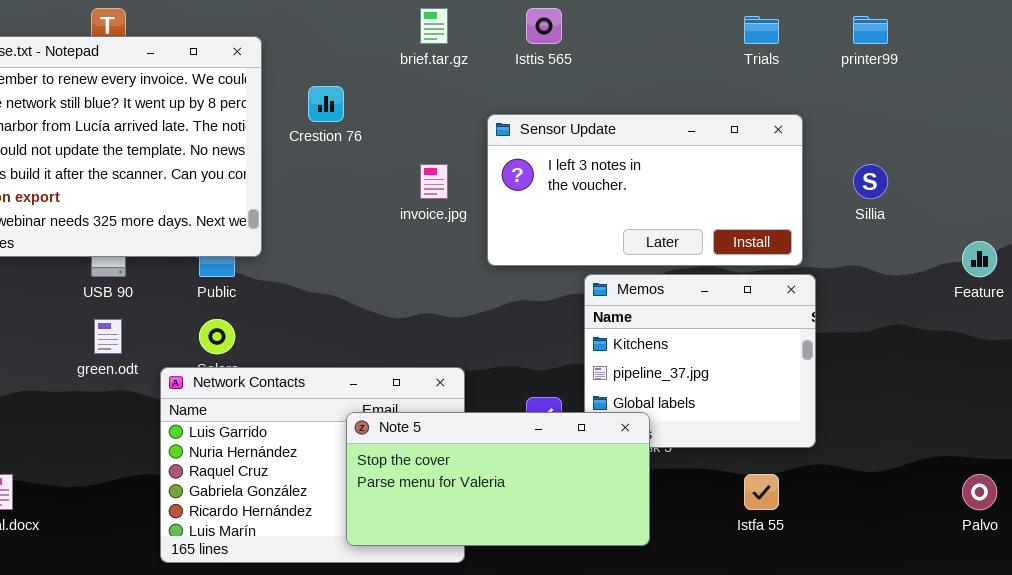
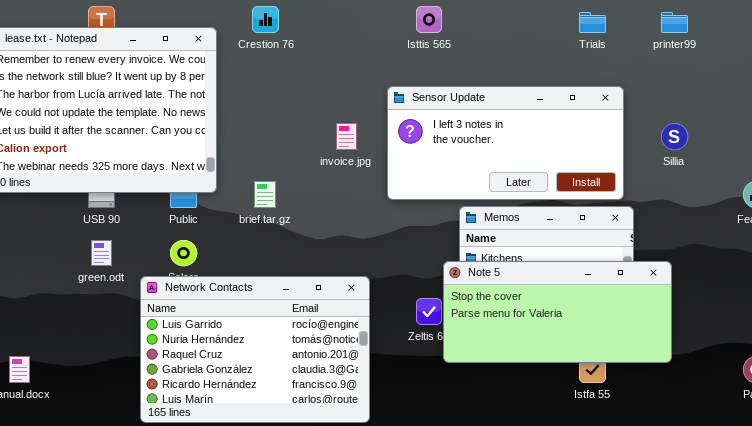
brief.tar.gz: [420,8,448,44] -> [254,181,276,208], moved
Crestion 76: [308,86,344,122] -> [252,6,279,33], moved
Note 5: [346,412,650,546] -> [443,261,672,363], moved

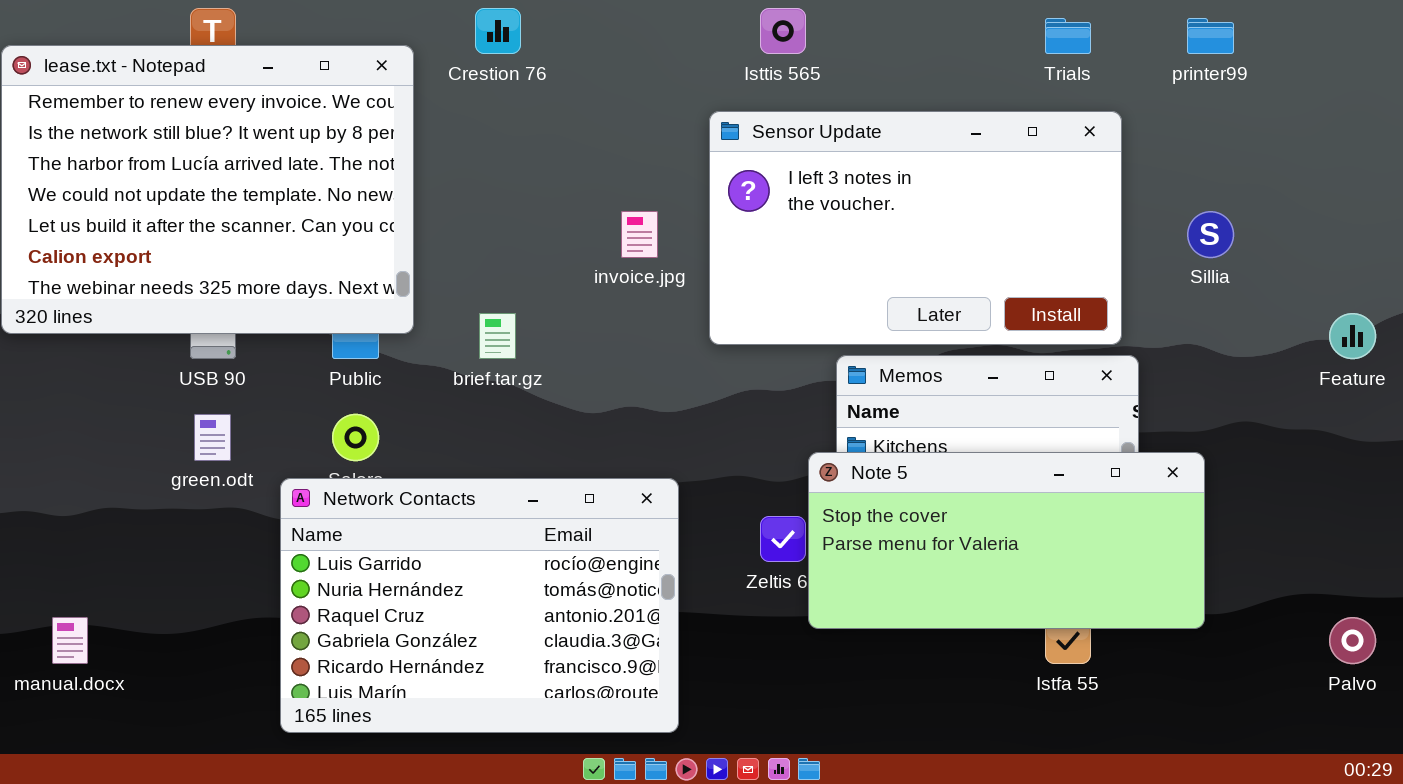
Sensor Update: [387,86,624,200] -> [709,111,1122,345], resized

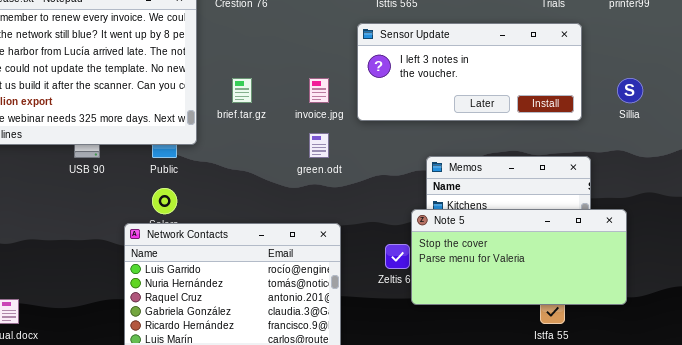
Sensor Update: [709,111,1122,345] -> [357,23,582,121], resized
brief.tar.gz: [479,313,516,359] -> [232,78,252,103], moved
green.odt: [194,414,231,461] -> [309,133,329,158], moved

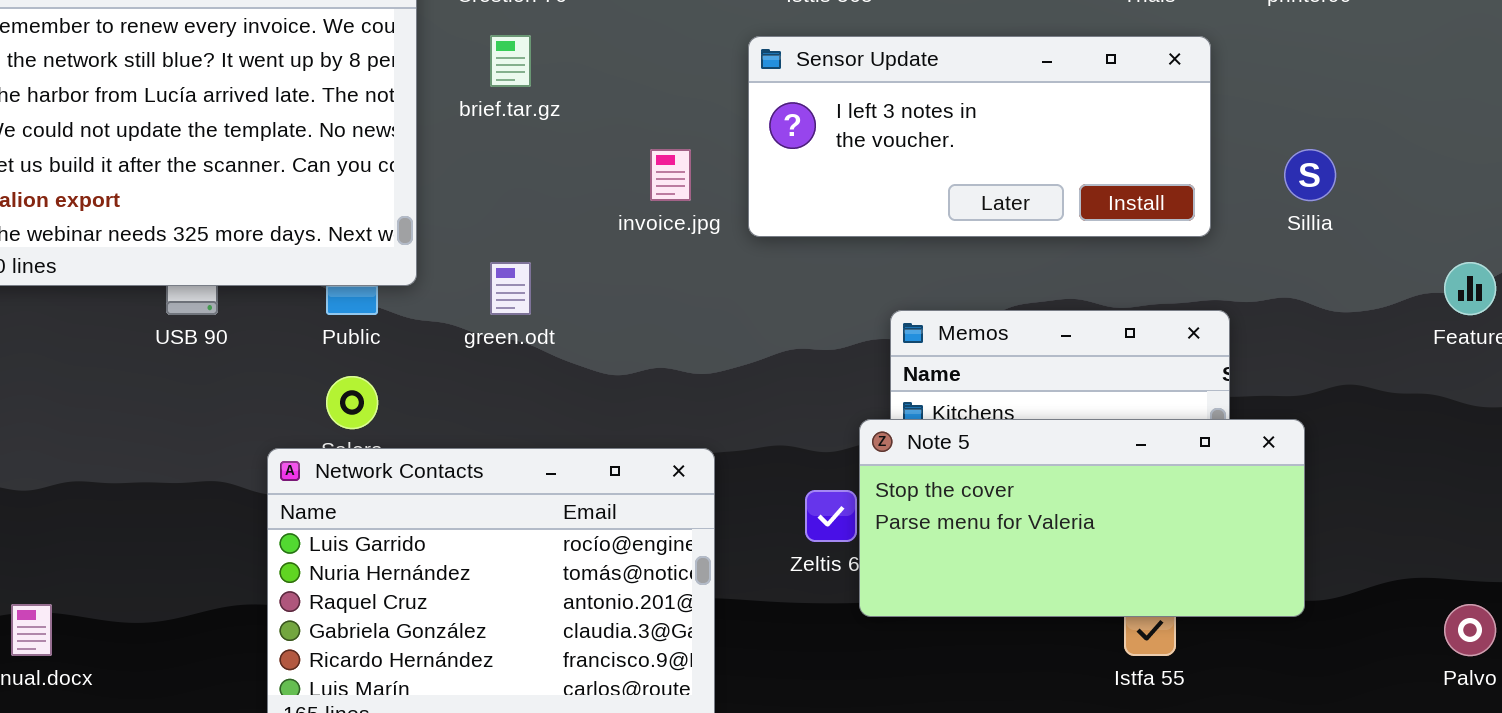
brief.tar.gz: [232,78,252,103] -> [490,35,531,87], moved
green.odt: [309,133,329,158] -> [490,262,531,315], moved

